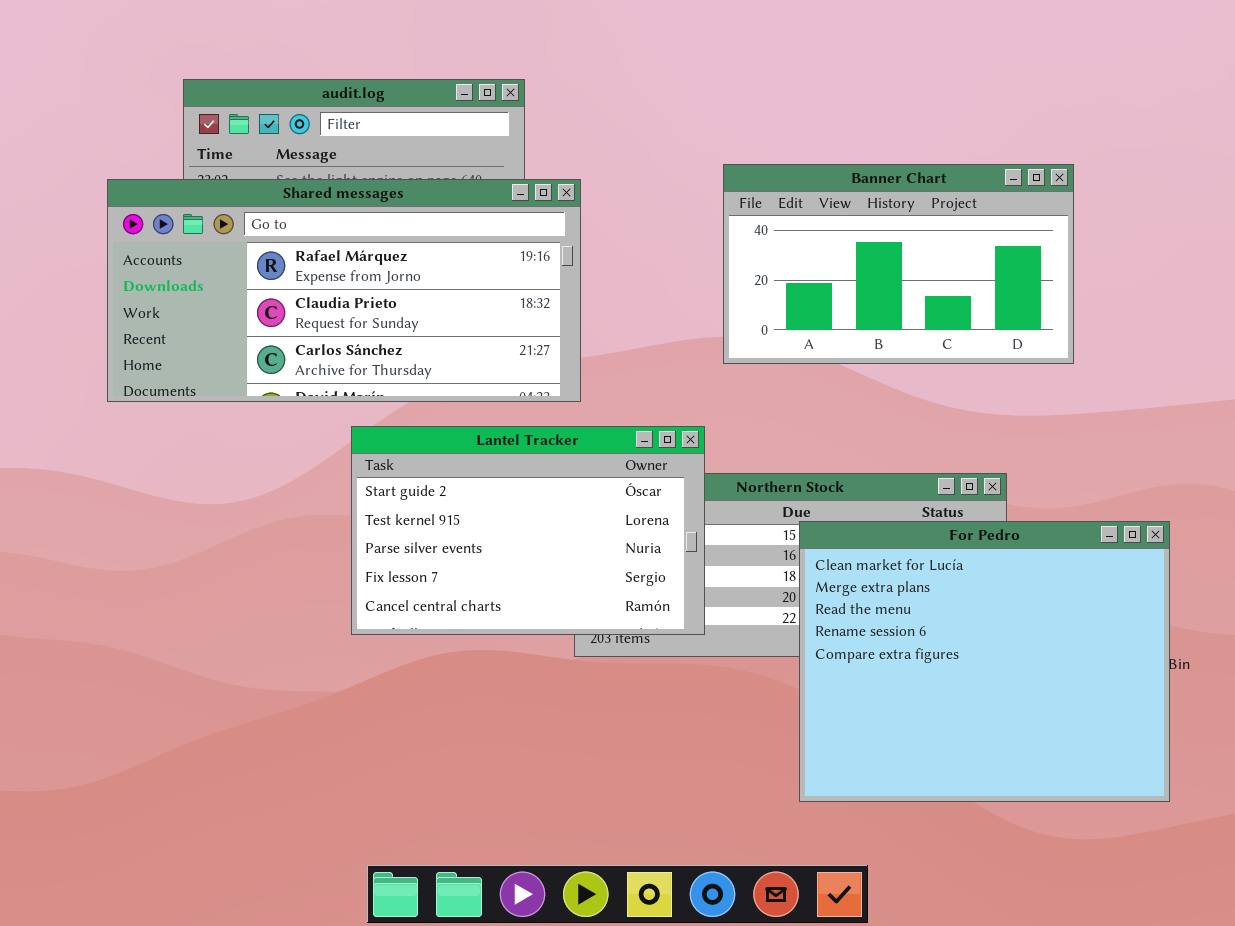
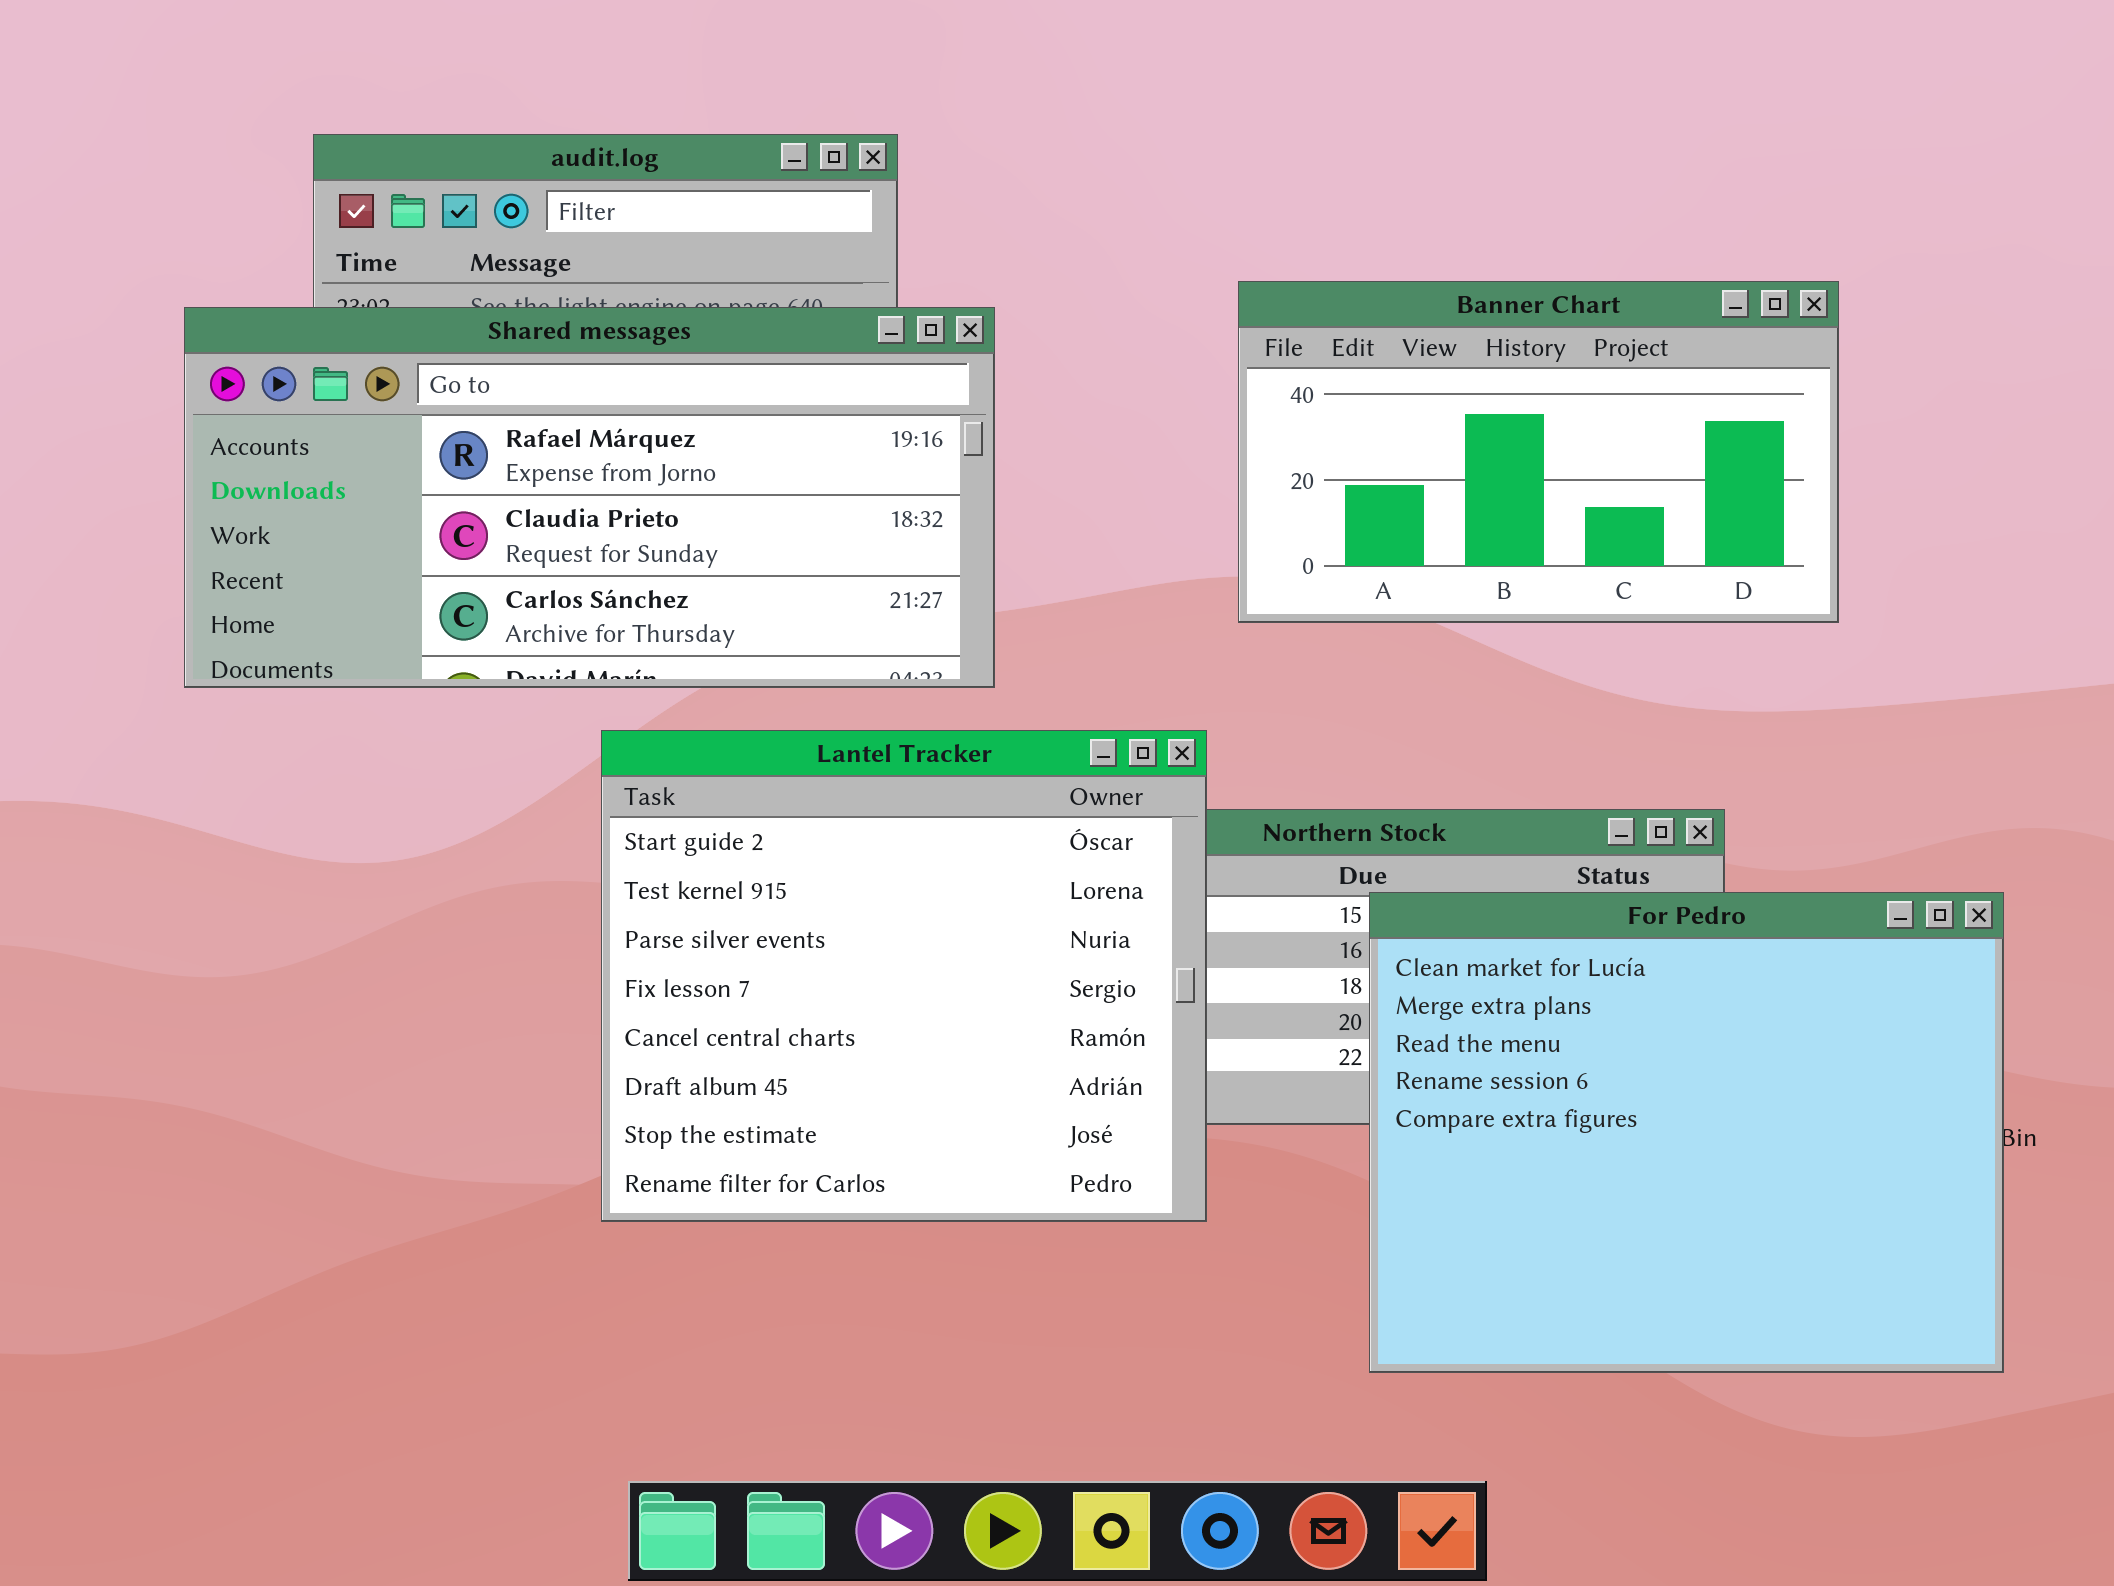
Lantel Tracker: [351,426,705,635] -> [601,730,1207,1222], resized

